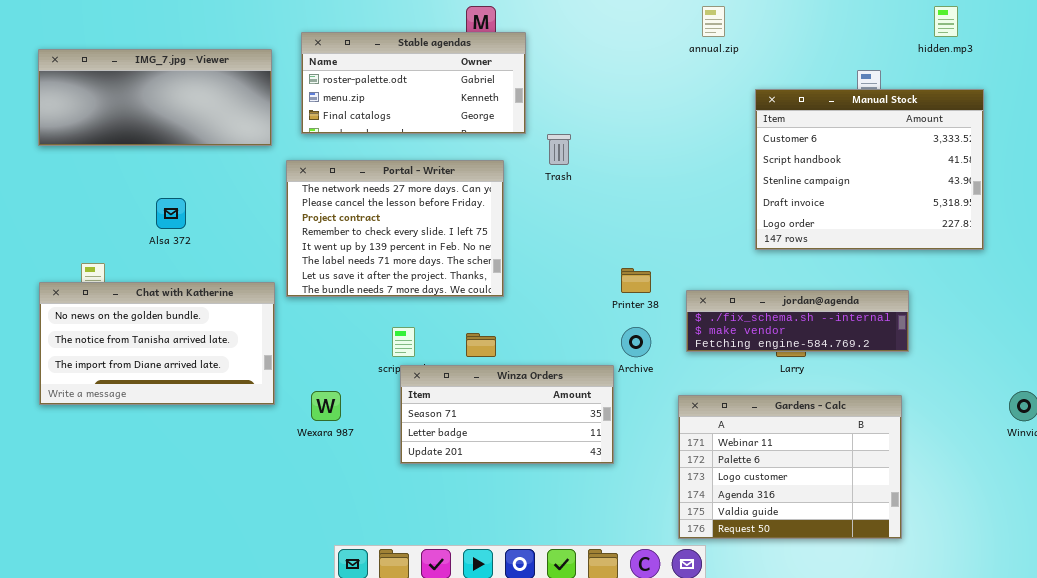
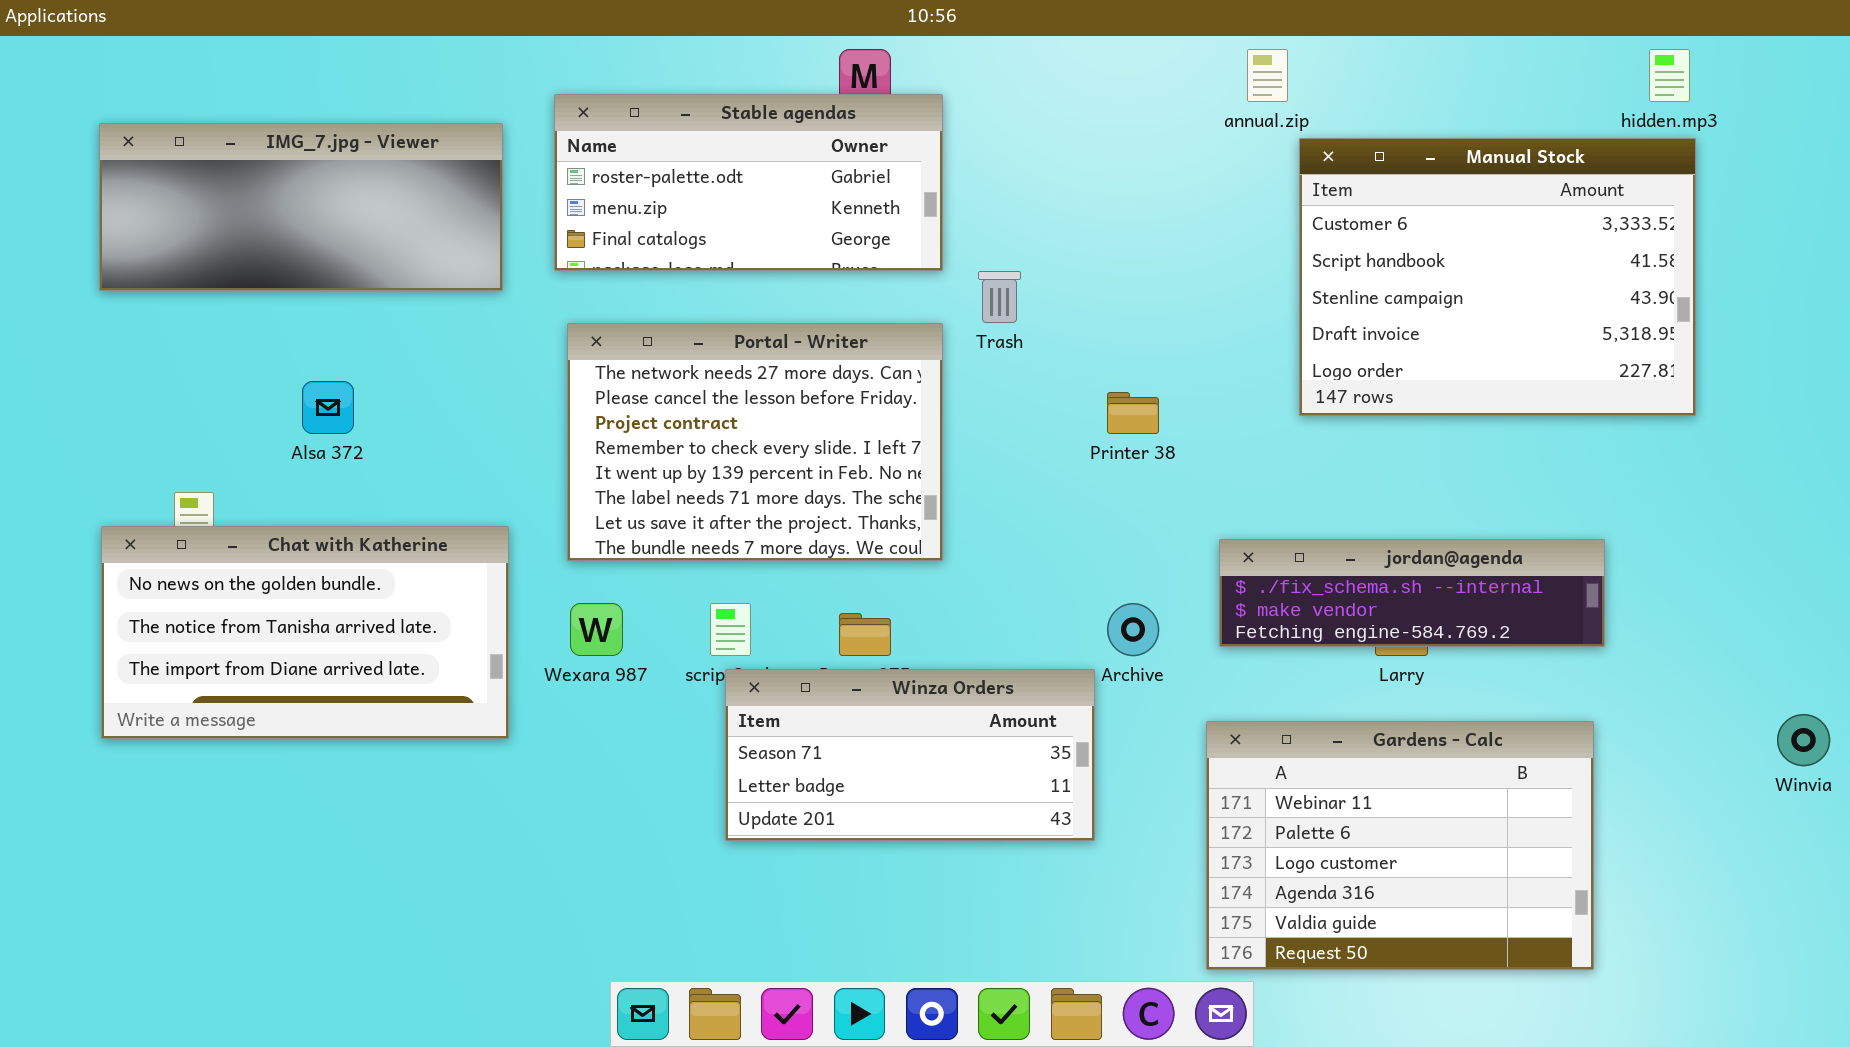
Manual Stock: [755,89,984,250] -> [1299,138,1696,416], moved
Portal - Writer: [286,160,504,297] -> [567,323,943,561], moved
Printer 38: [621,268,651,293] -> [1107,392,1159,434], moved
Wexara 987: [311,391,341,421] -> [570,603,623,656], moved

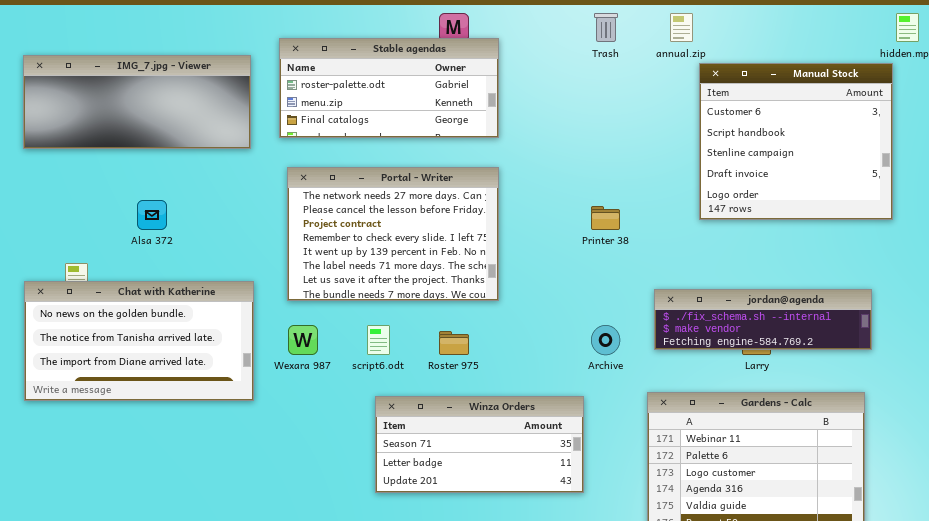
Manual Stock: [1299,138,1696,416] -> [699,63,893,220], resized
Trash: [978,271,1021,323] -> [594,13,618,42], moved
Winza Orders: [725,669,1095,841] -> [375,396,584,493], moved

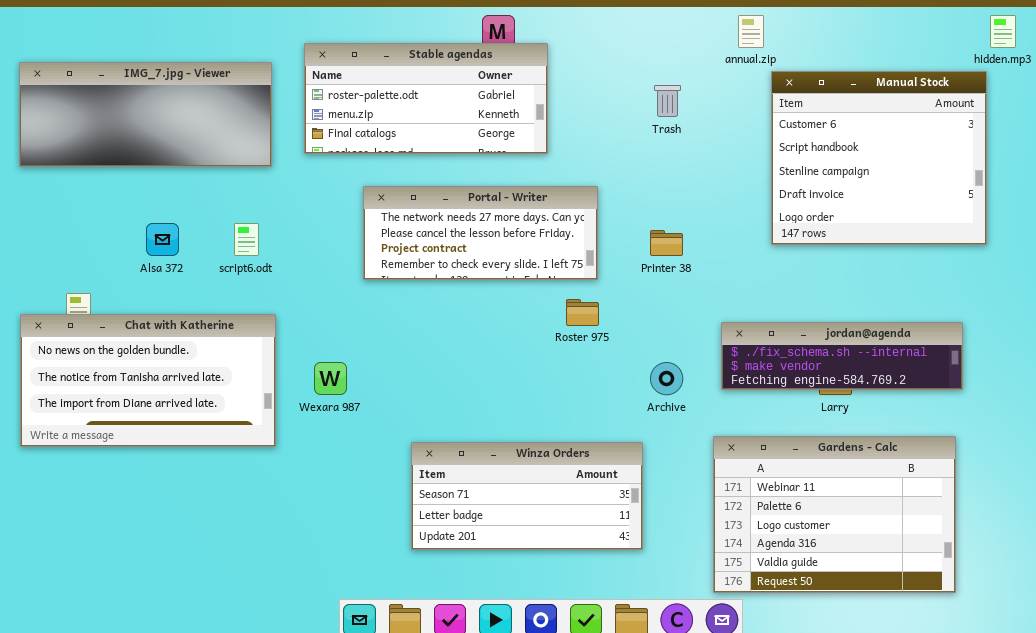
Trash: [594,13,618,42] -> [654,85,681,117], moved
Portal - Writer: [287,167,499,301] -> [363,186,598,280], moved, resized
script6.odt: [367,325,390,355] -> [234,223,259,256], moved
Roster 975: [439,331,469,355] -> [566,299,599,326], moved

